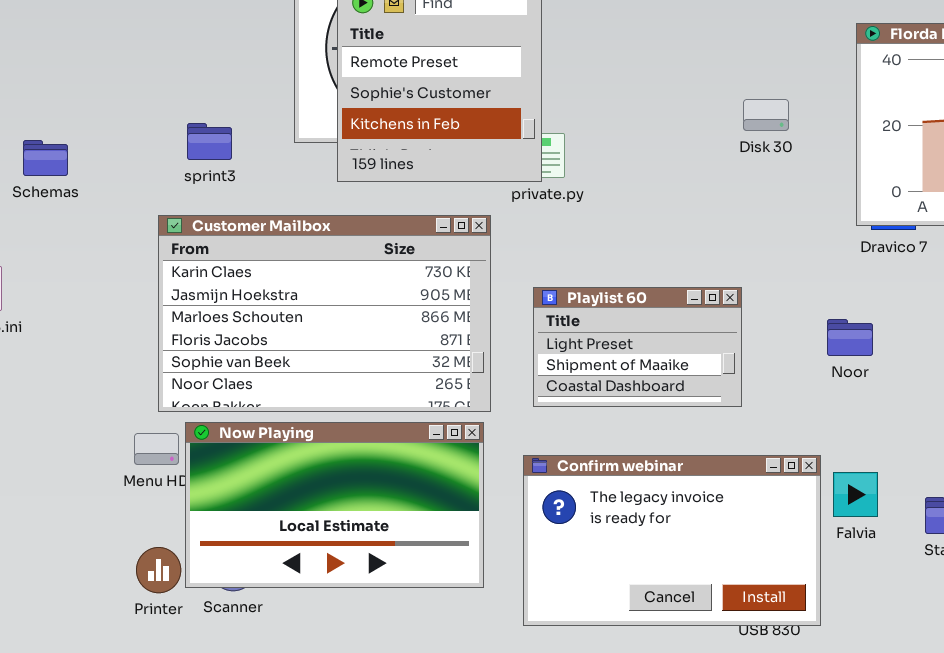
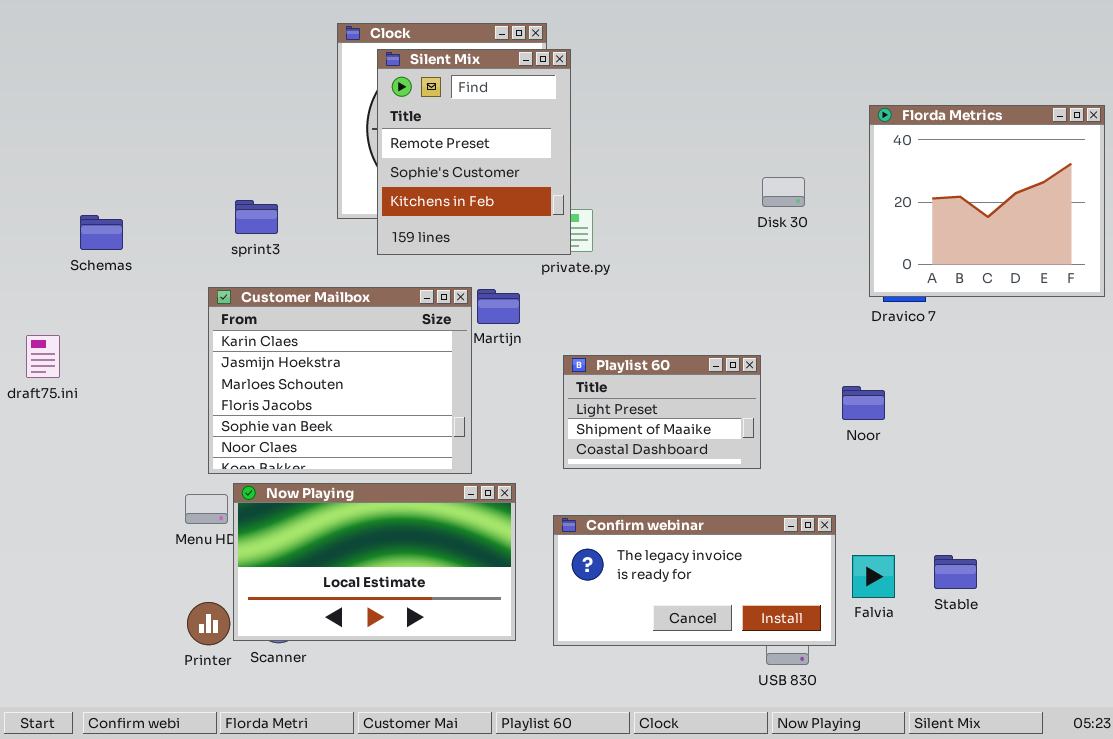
Customer Mailbox: [158,215,491,412] -> [208,287,472,474], resized
Confirm webinar: [523,455,821,626] -> [553,515,836,646], resized
Falvia: [833,472,878,517] -> [852,555,895,598], moved

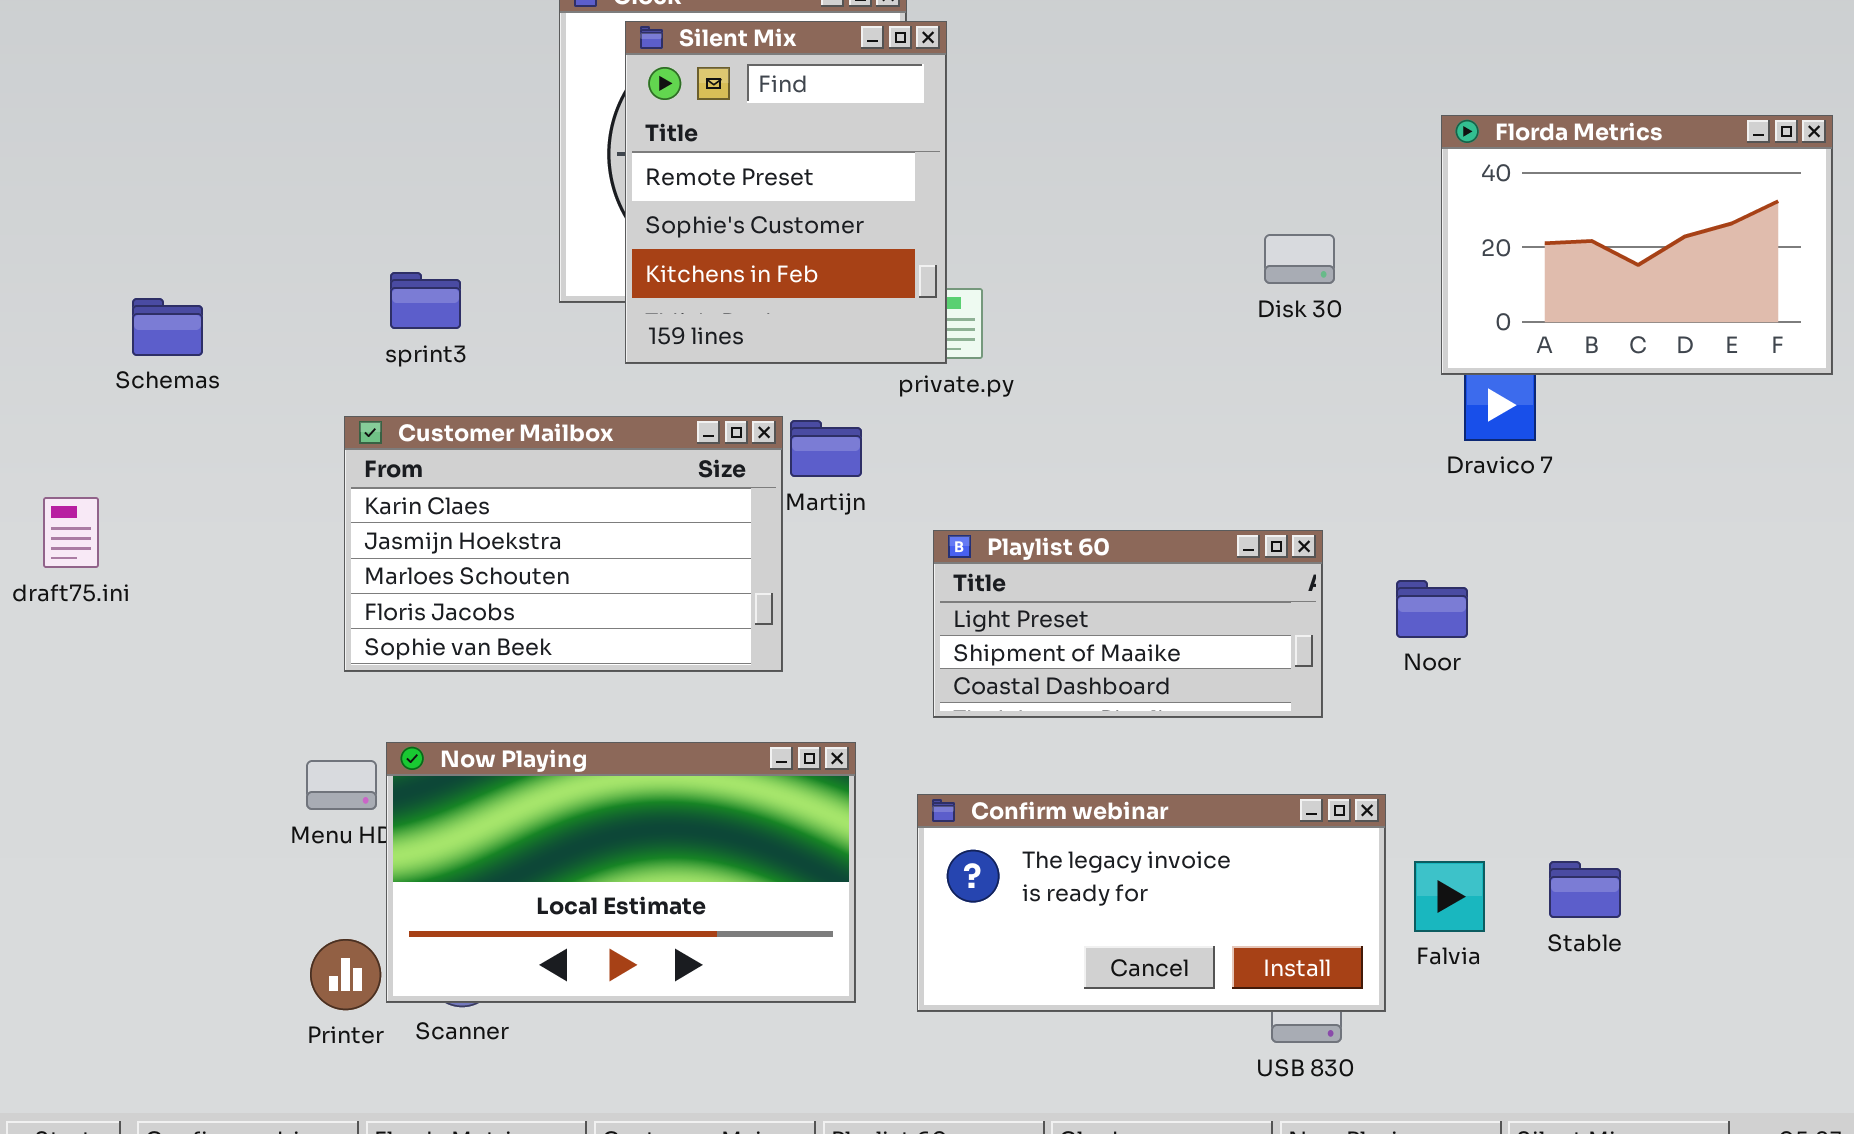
Florda Metrics: [869,105,1105,297] -> [1441,115,1833,375], resized
Customer Mailbox: [208,287,472,474] -> [344,416,783,672], resized
Playlist 60: [563,355,761,469] -> [933,530,1323,718], resized

